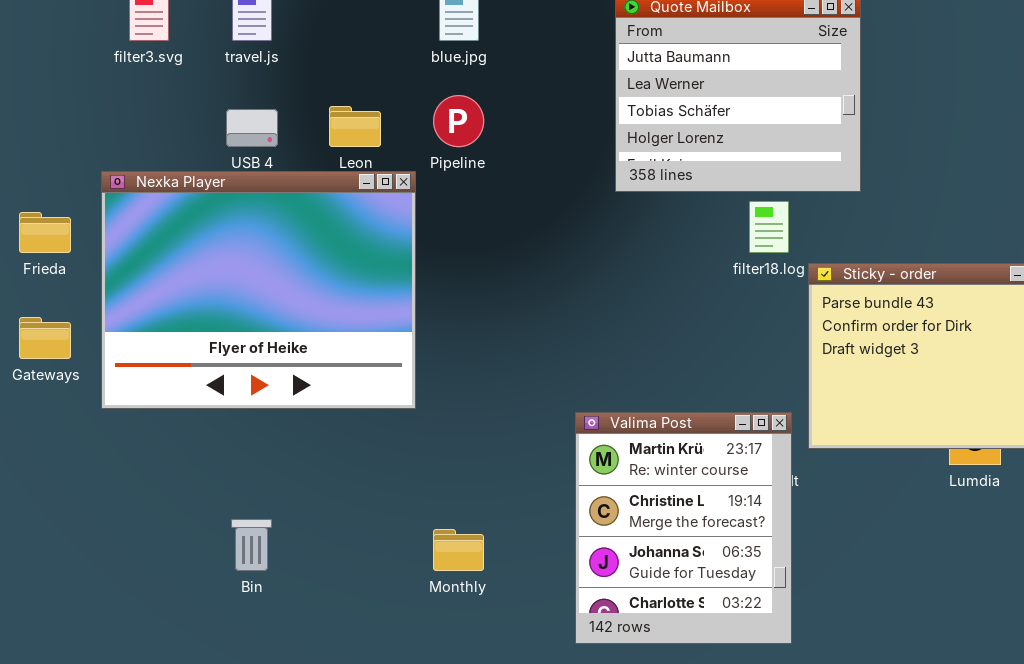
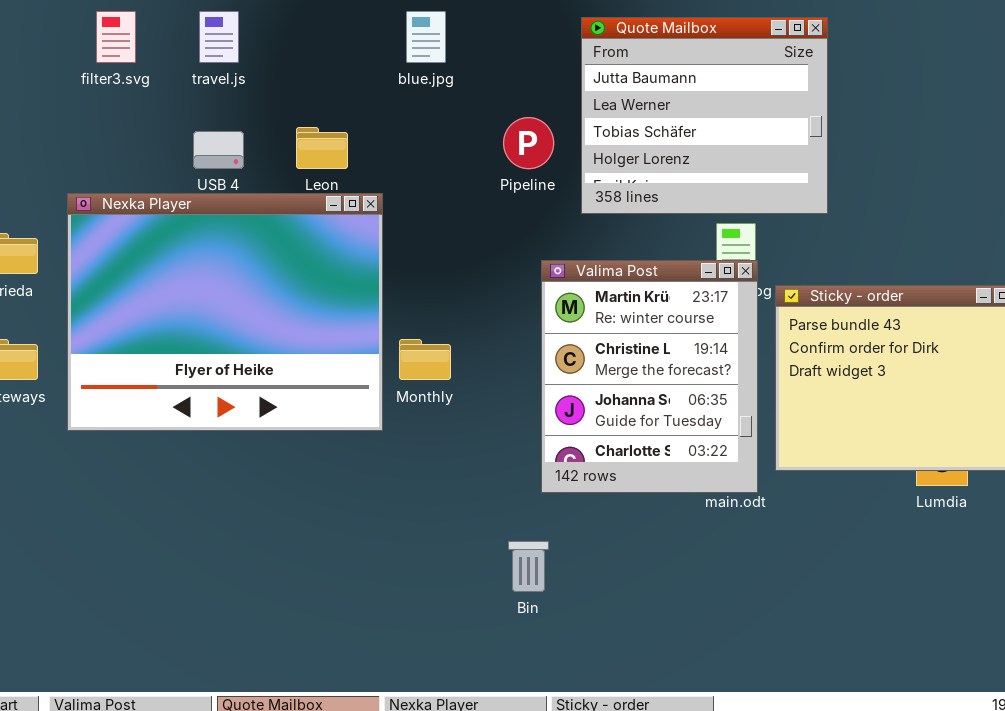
Pipeline: [433,95,484,147] -> [503,117,554,169], moved
Valima Post: [575,412,792,644] -> [541,260,758,493], moved
Bin: [231,519,272,571] -> [508,541,549,592], moved
Monthly: [433,529,484,571] -> [399,339,451,380], moved

